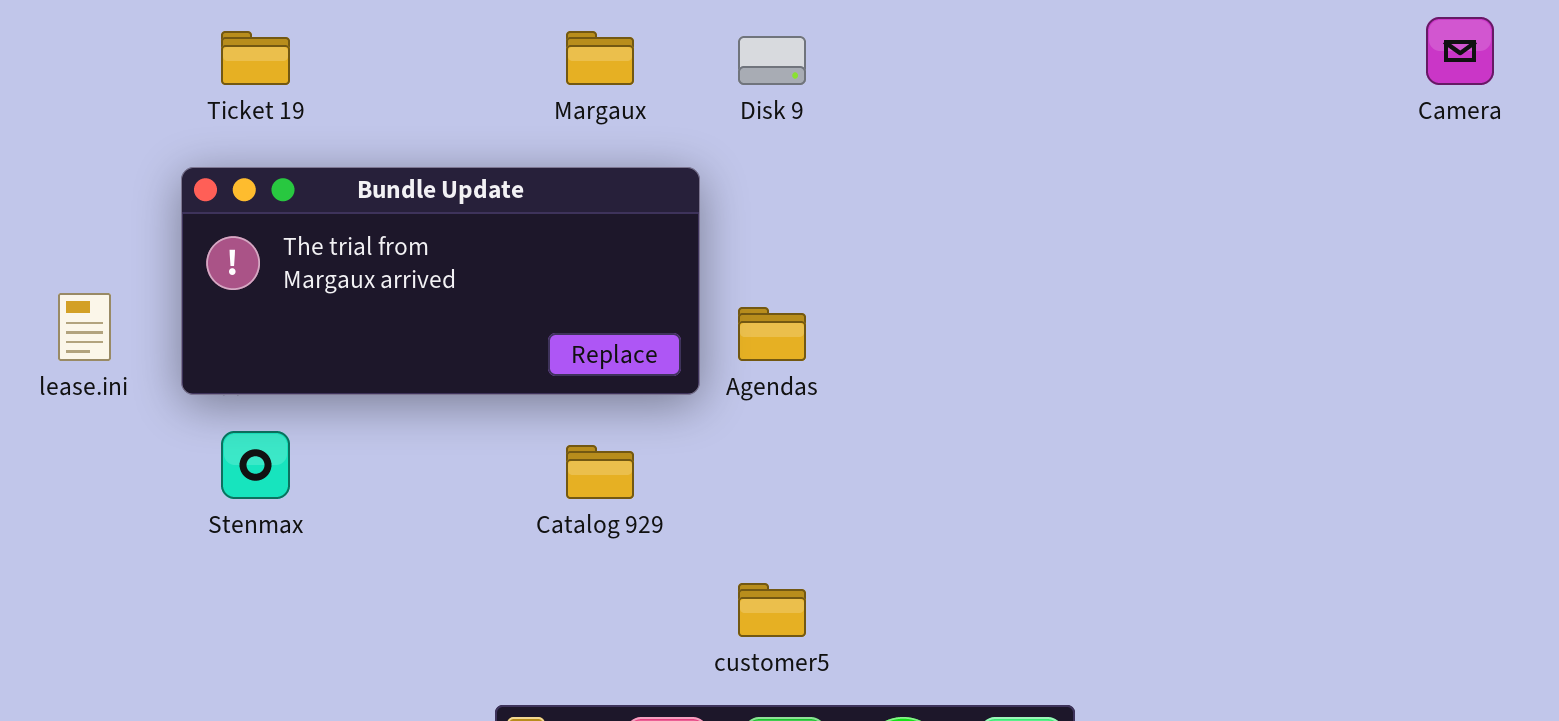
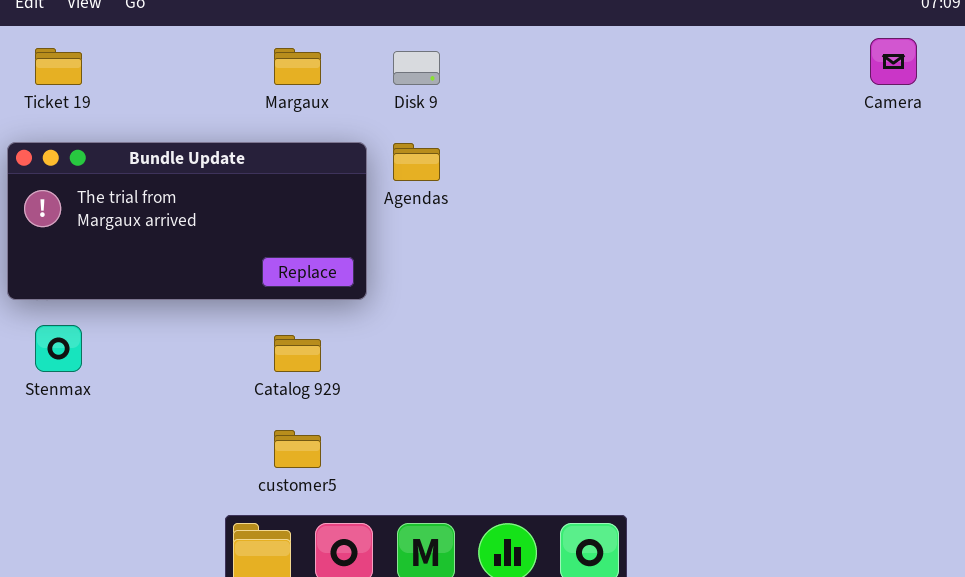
Agendas: [738,307,806,361] -> [393,143,440,181], moved
customer5: [738,583,806,637] -> [274,430,321,468], moved

